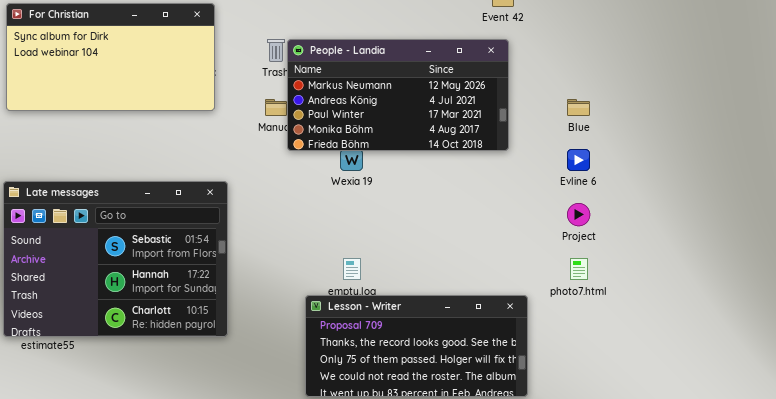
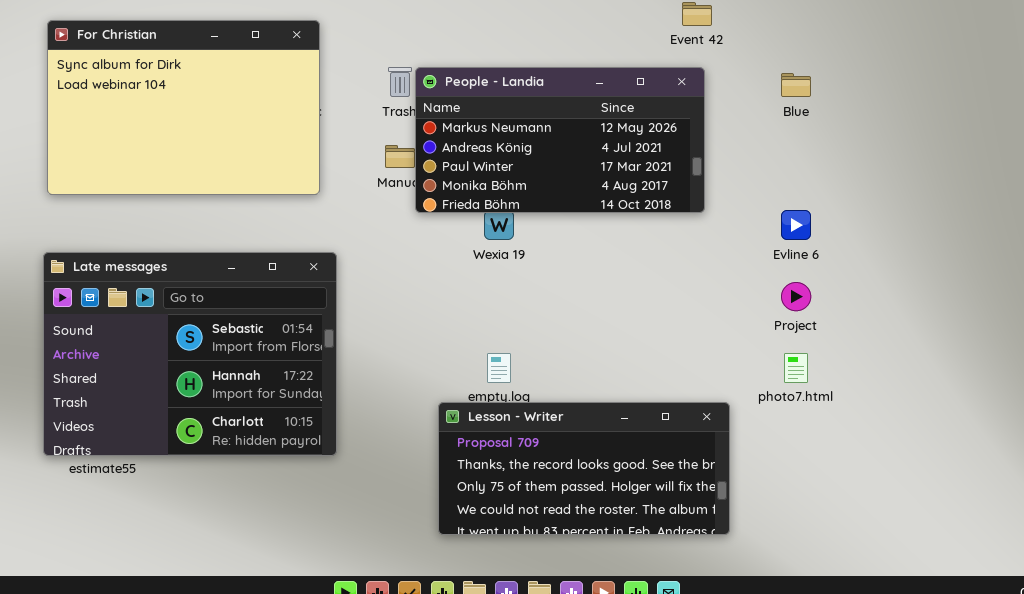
For Christian: [6,3,215,111] -> [47,20,320,195], resized
Blue: [567,99,590,116] -> [781,73,811,97], moved

